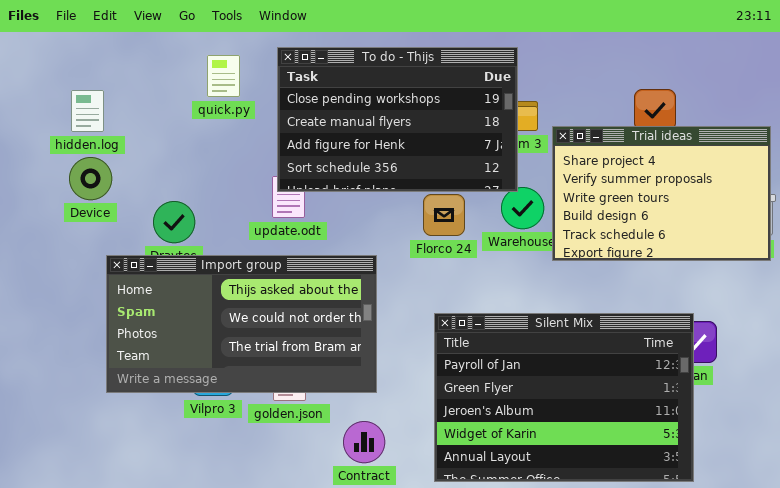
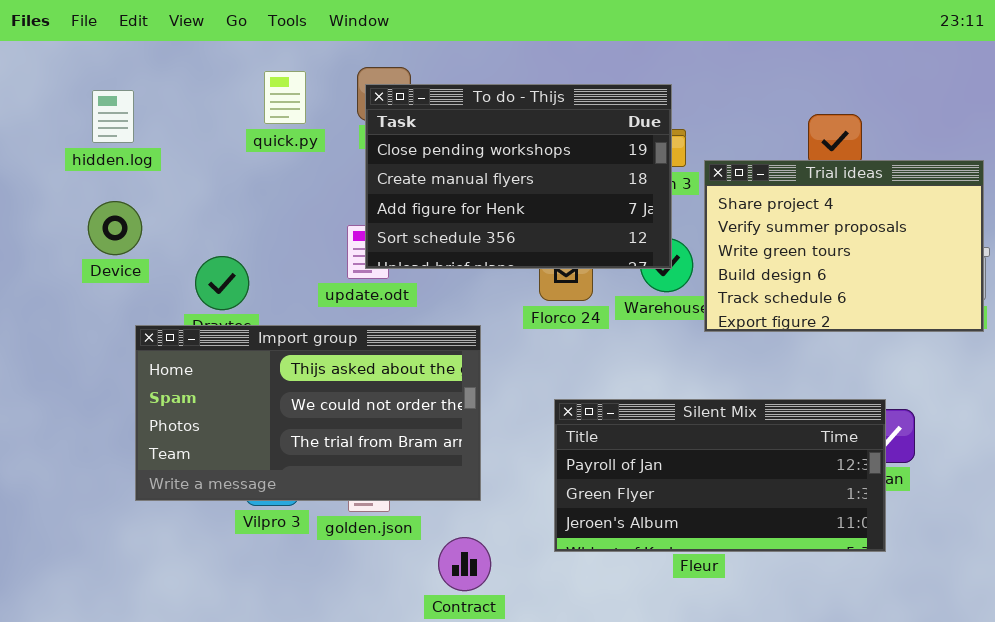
To do - Thijs: [277,47,518,192] -> [365,84,672,269], moved
hidden.log: [71,90,104,132] -> [92,90,134,143], moved
Silent Mix: [434,313,694,482] -> [554,399,886,552], resized

